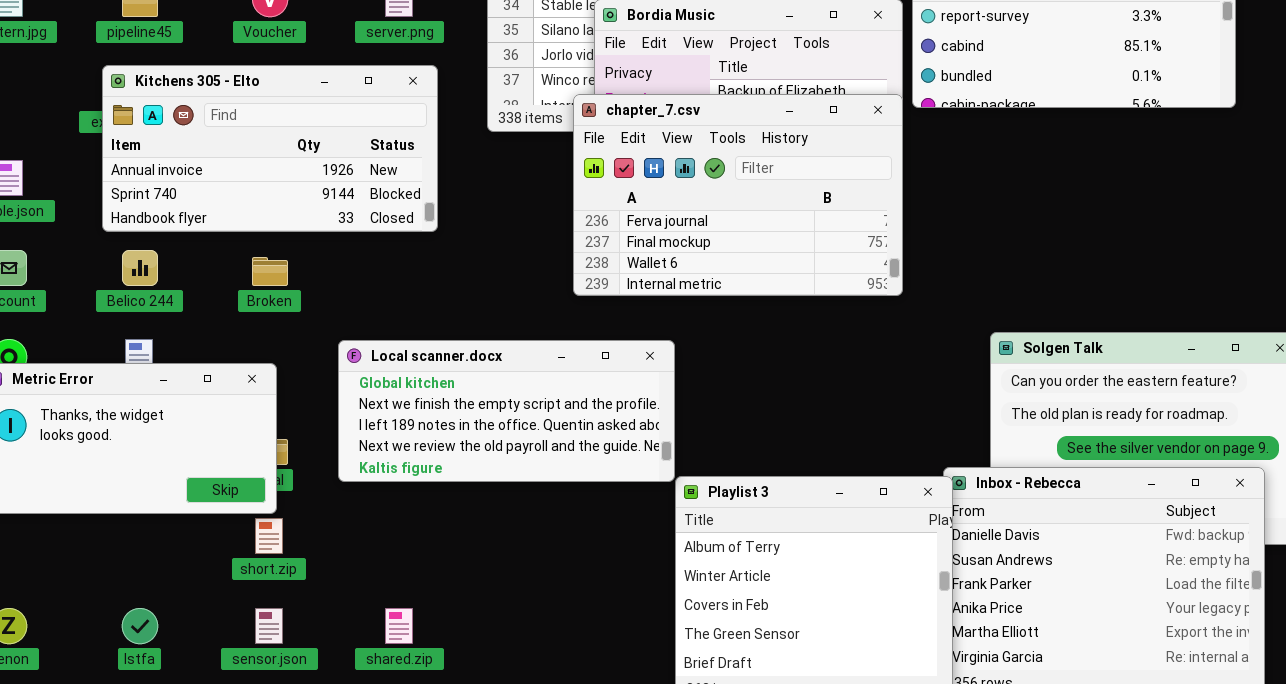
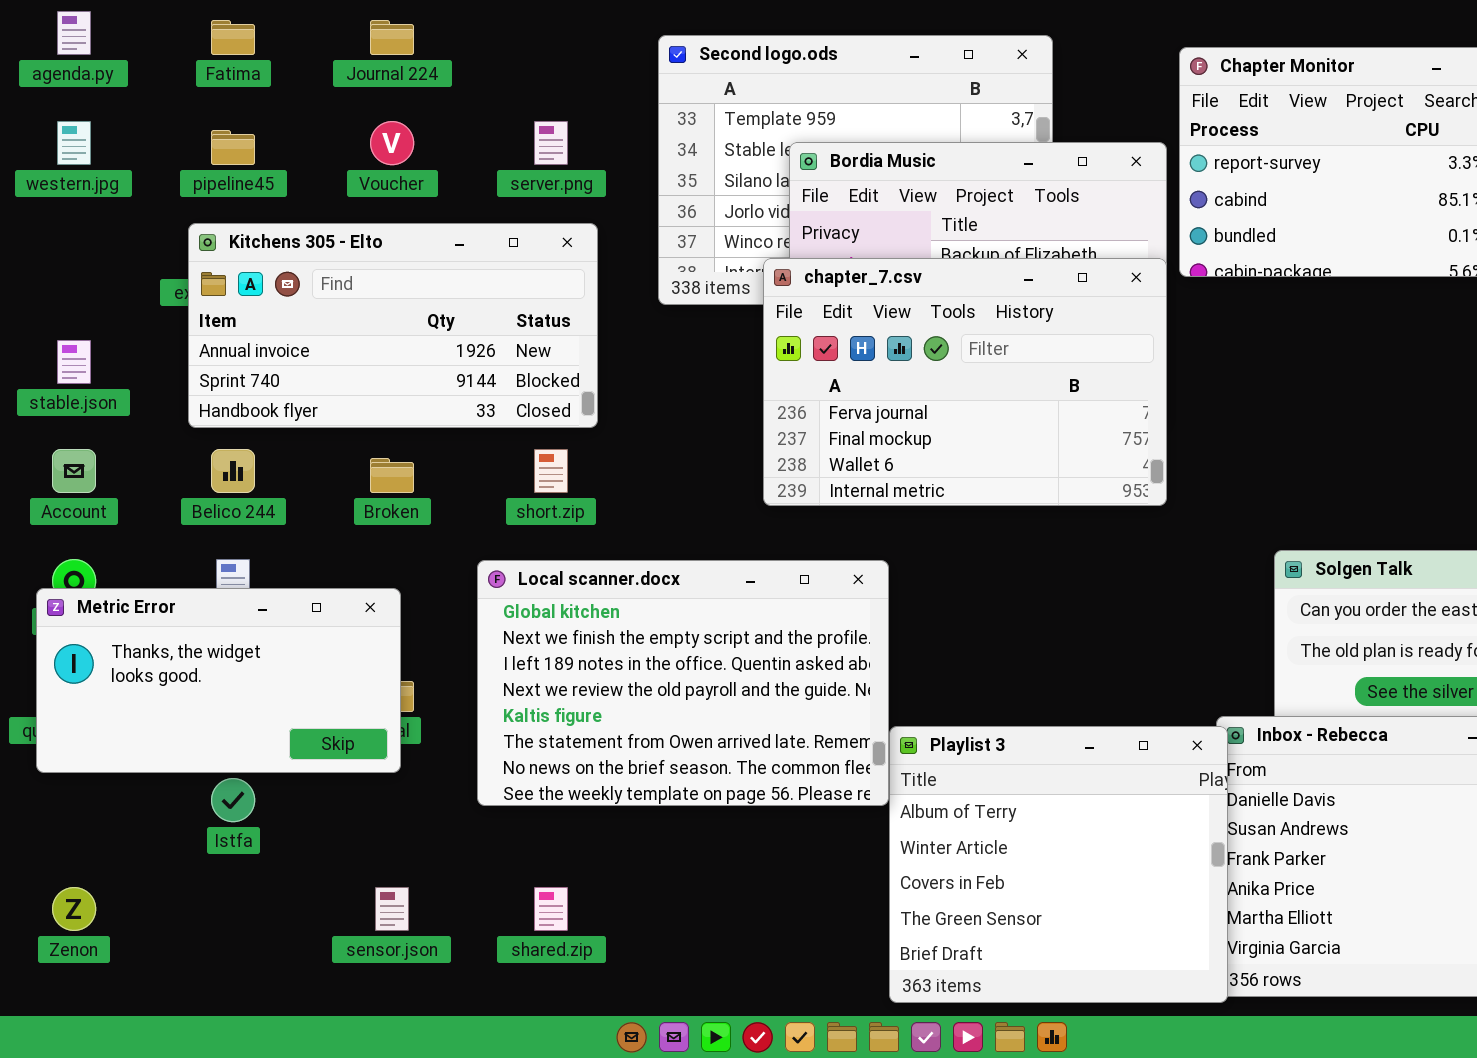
Local scanner.docx: [338,340,675,482] -> [477,560,889,806], resized
short.zip: [255,518,283,554] -> [534,449,568,493], moved
Istfa: [122,608,158,644] -> [211,778,255,822], moved

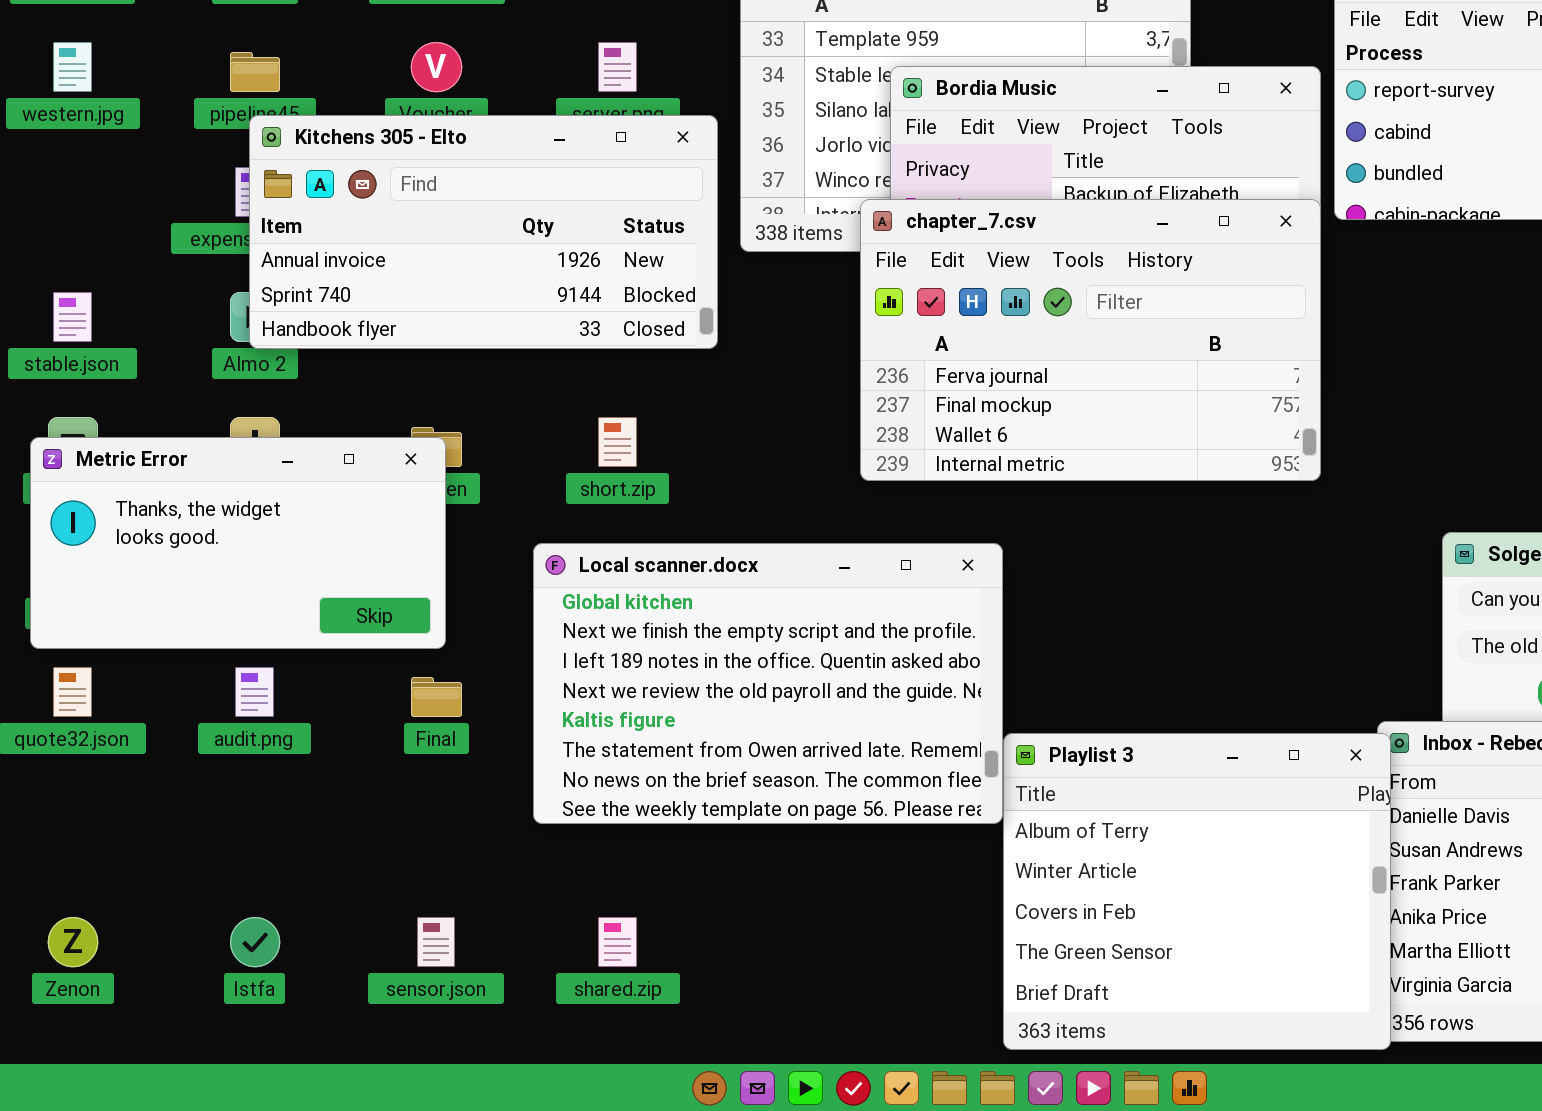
Kitchens 305 - Elto: [188,223,598,428] -> [249,115,718,349], moved
Metric Error: [36,588,401,773] -> [30,437,446,649], moved
Istfa: [211,778,255,822] -> [230,917,280,967], moved

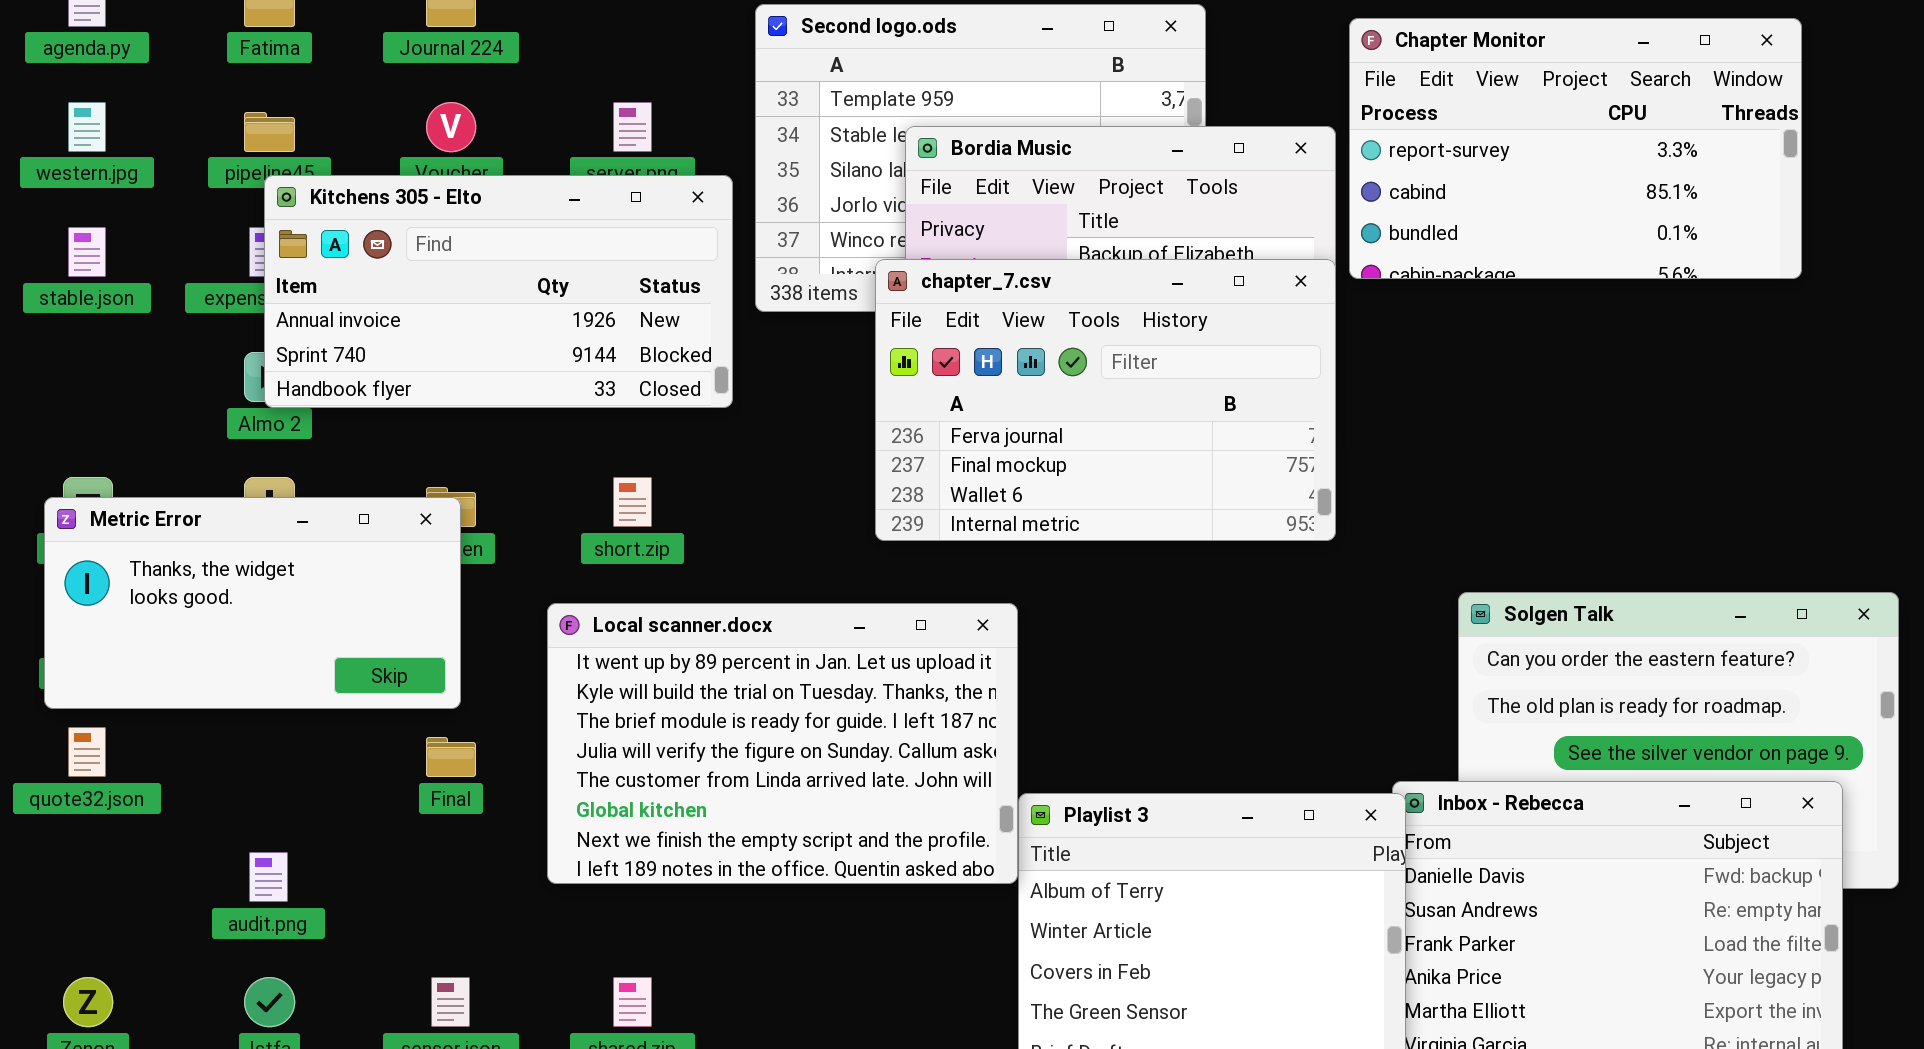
stable.json: [53,292,92,342] -> [68,227,106,277], moved
Local scanner.docx: [533,543,1003,824] -> [547,603,1018,884], scrolled up 5 rows
audit.png: [235,667,274,717] -> [249,852,288,902], moved

